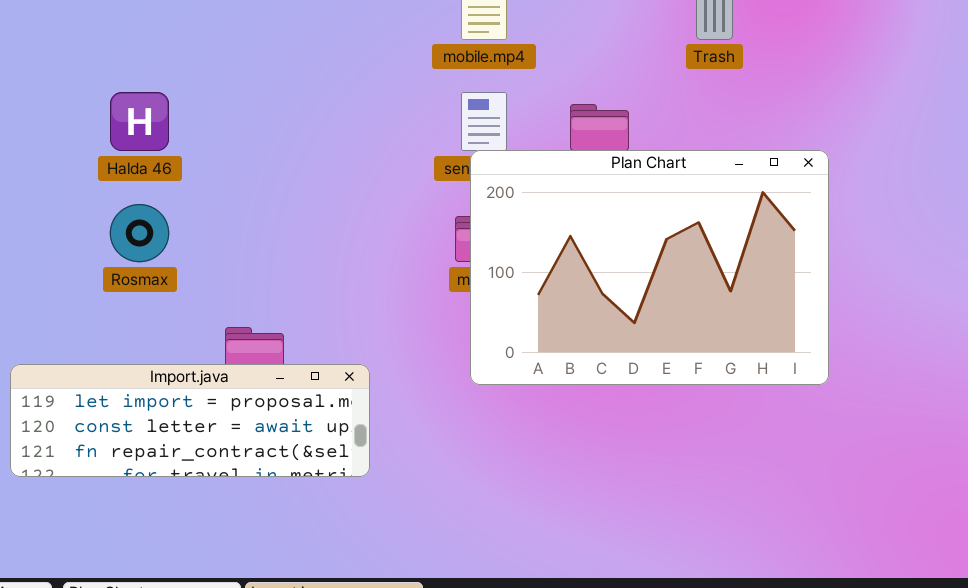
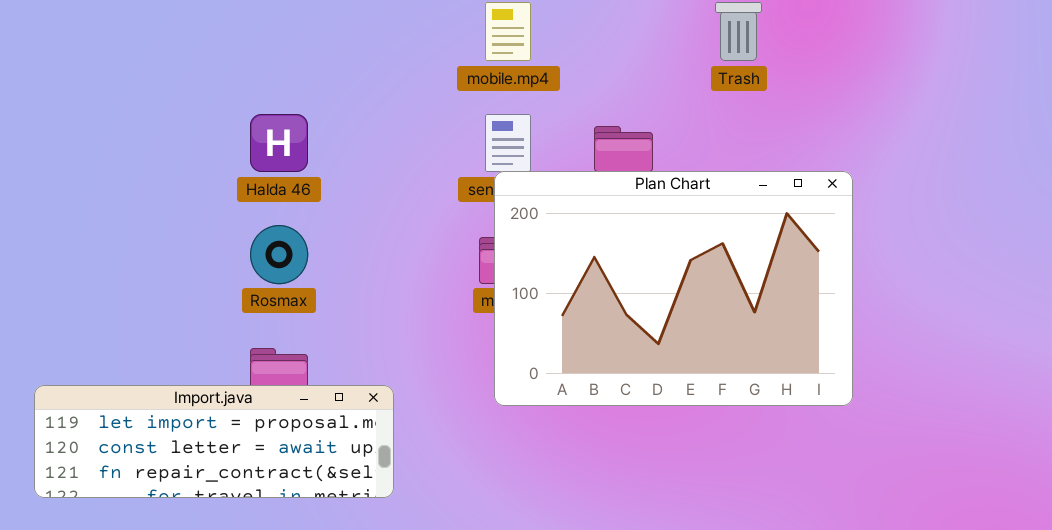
Halda 46: [110,92,169,151] -> [250,114,308,172], moved
Rosmax: [110,204,169,262] -> [250,225,308,284], moved

